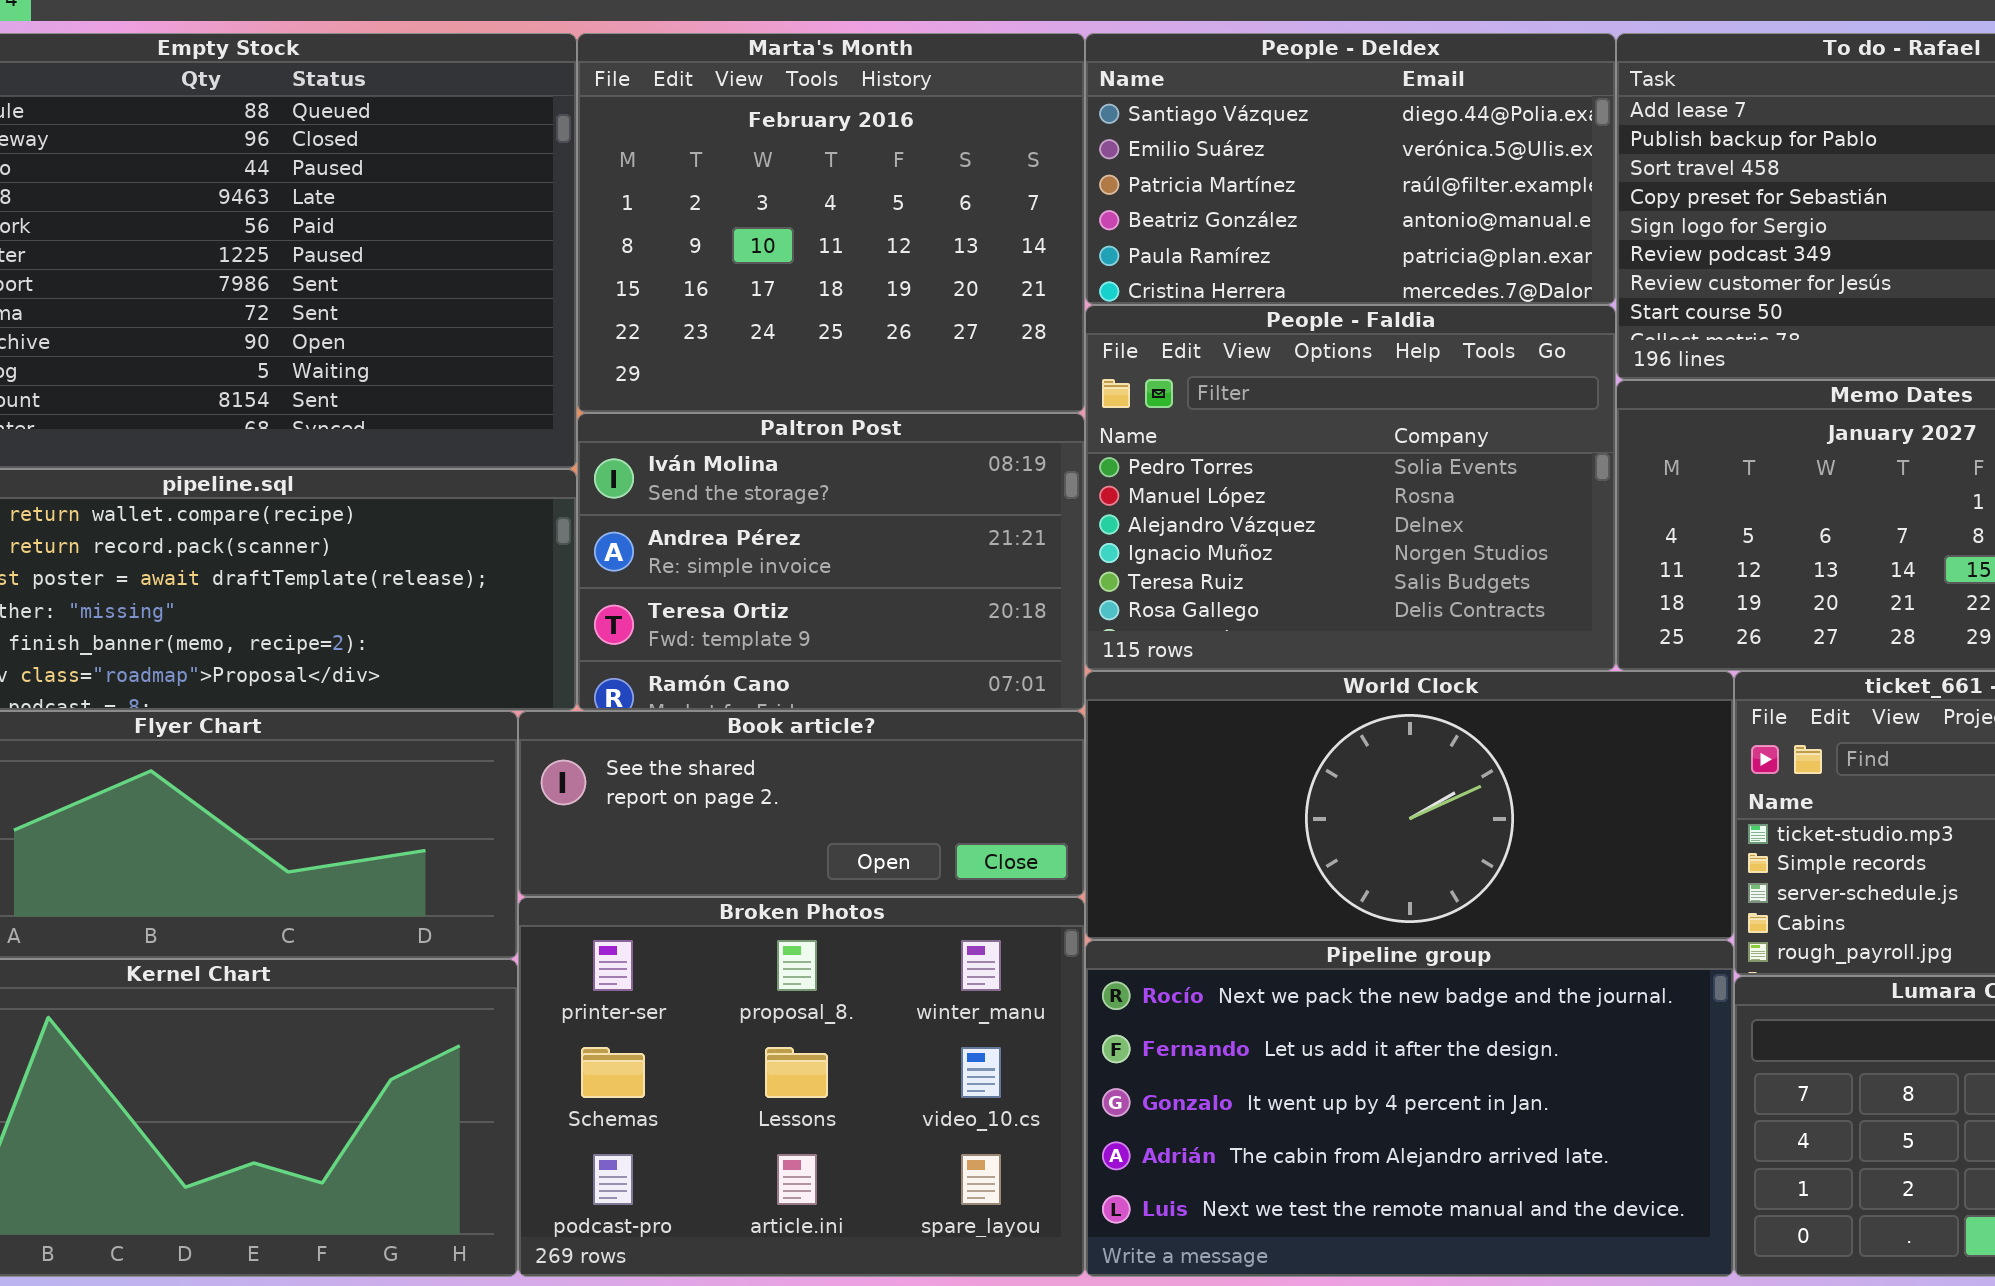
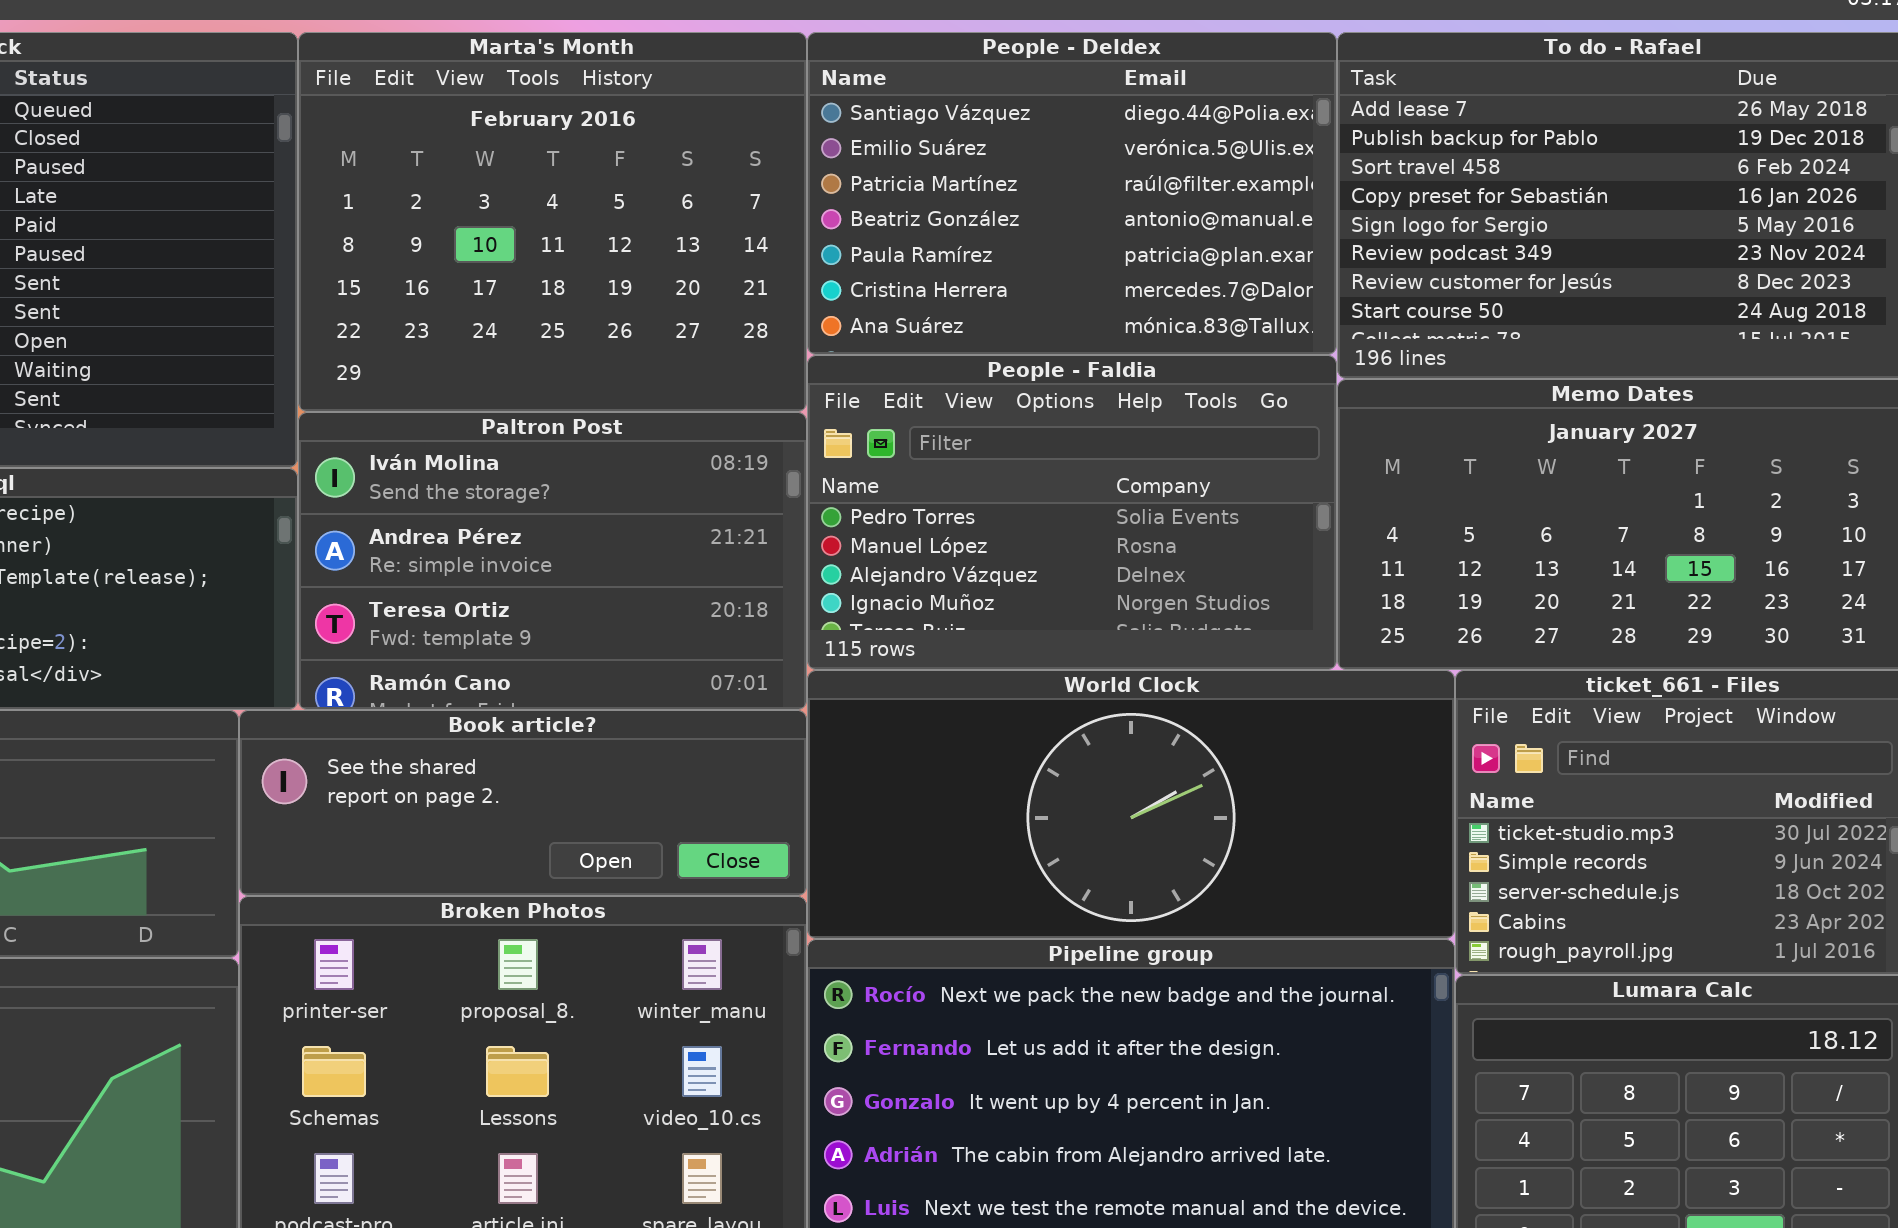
People - Deldex: [1085,33,1616,305] -> [807,32,1337,355], resized
People - Faldia: [1085,305,1616,671] -> [807,355,1337,670], resized

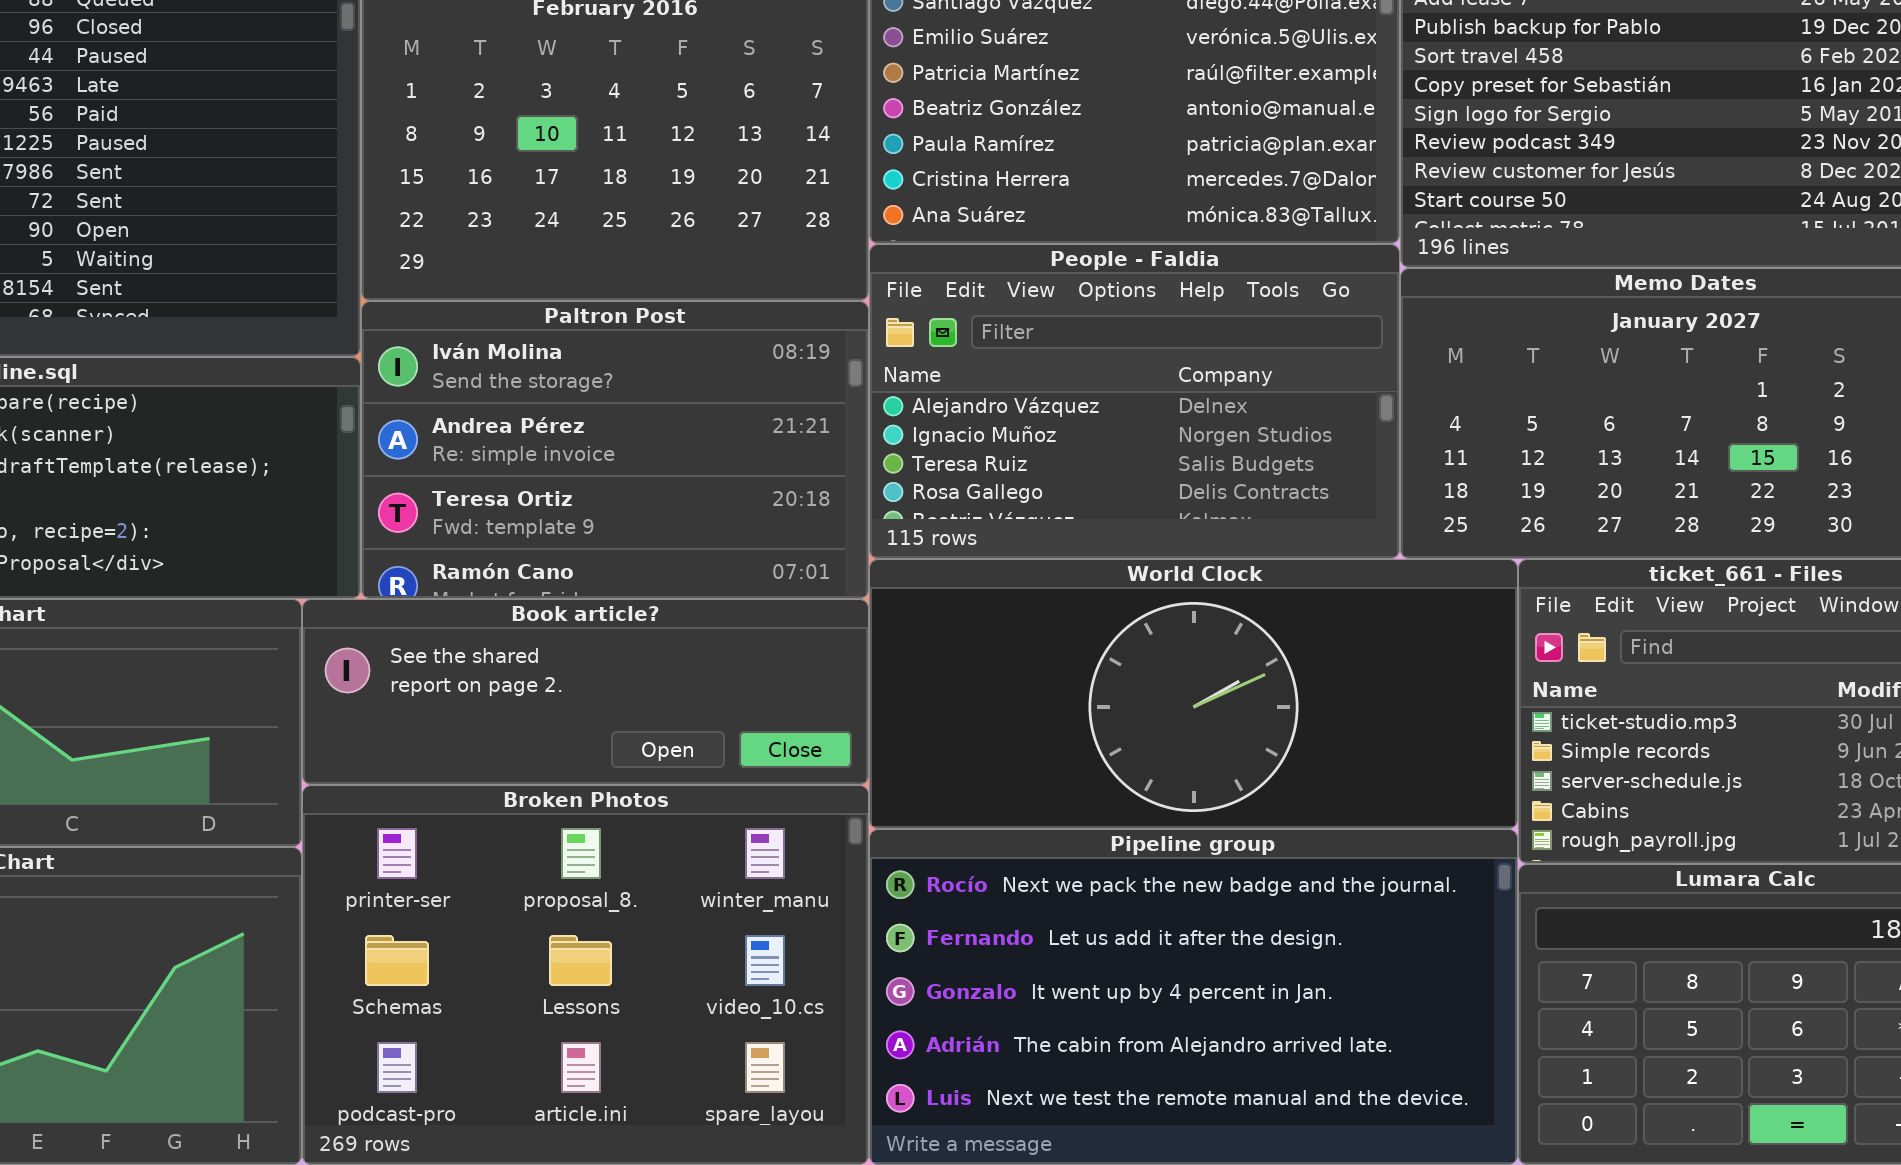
People - Faldia: [807,355,1337,670] -> [869,244,1400,559], scrolled down 2 rows

